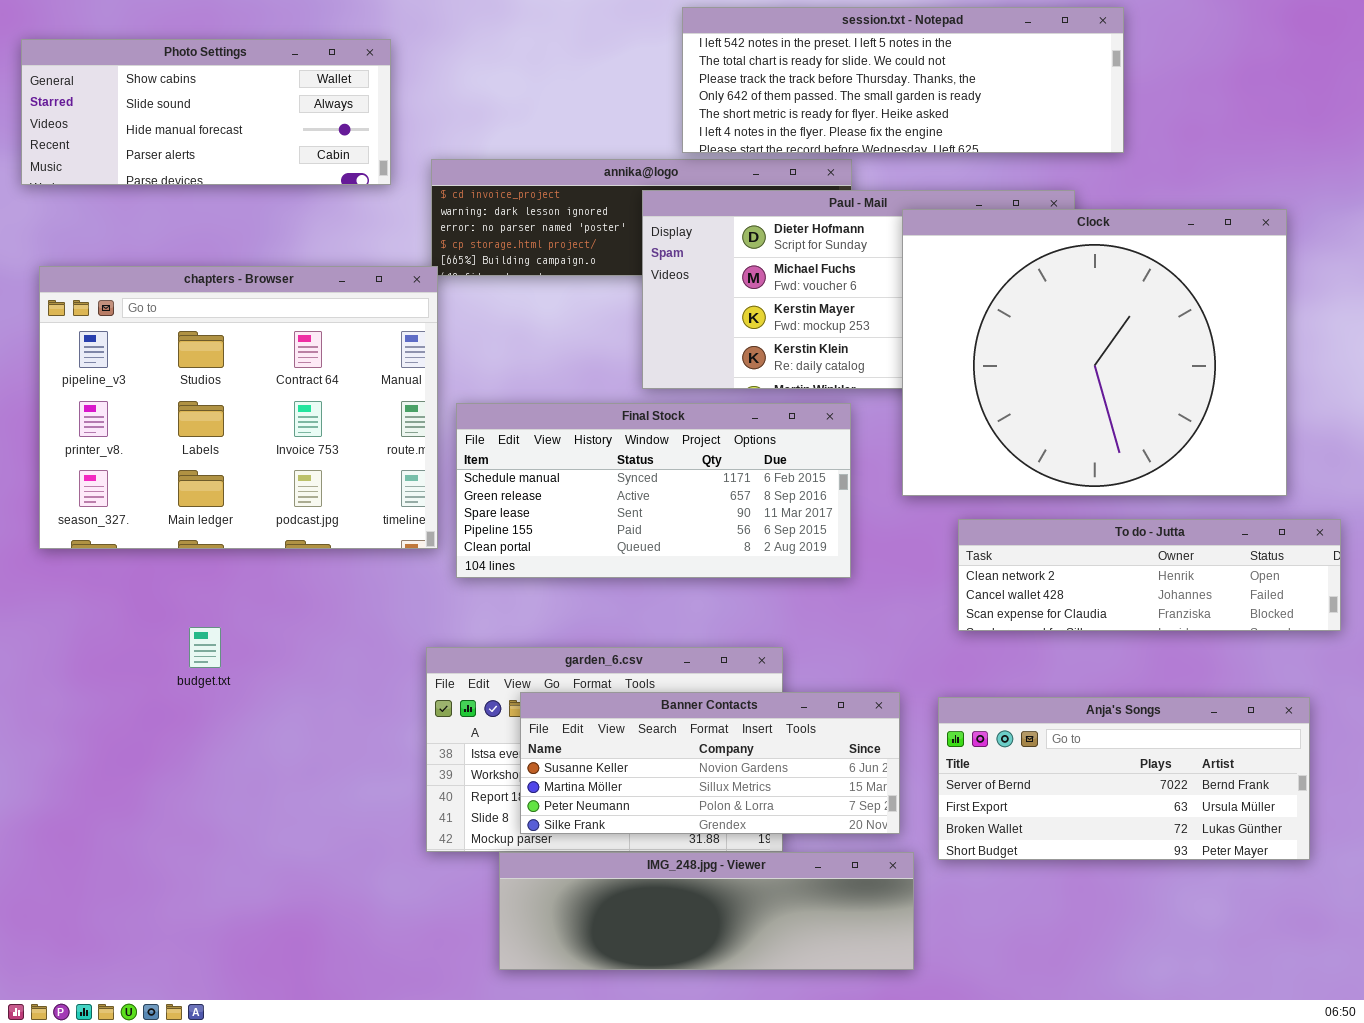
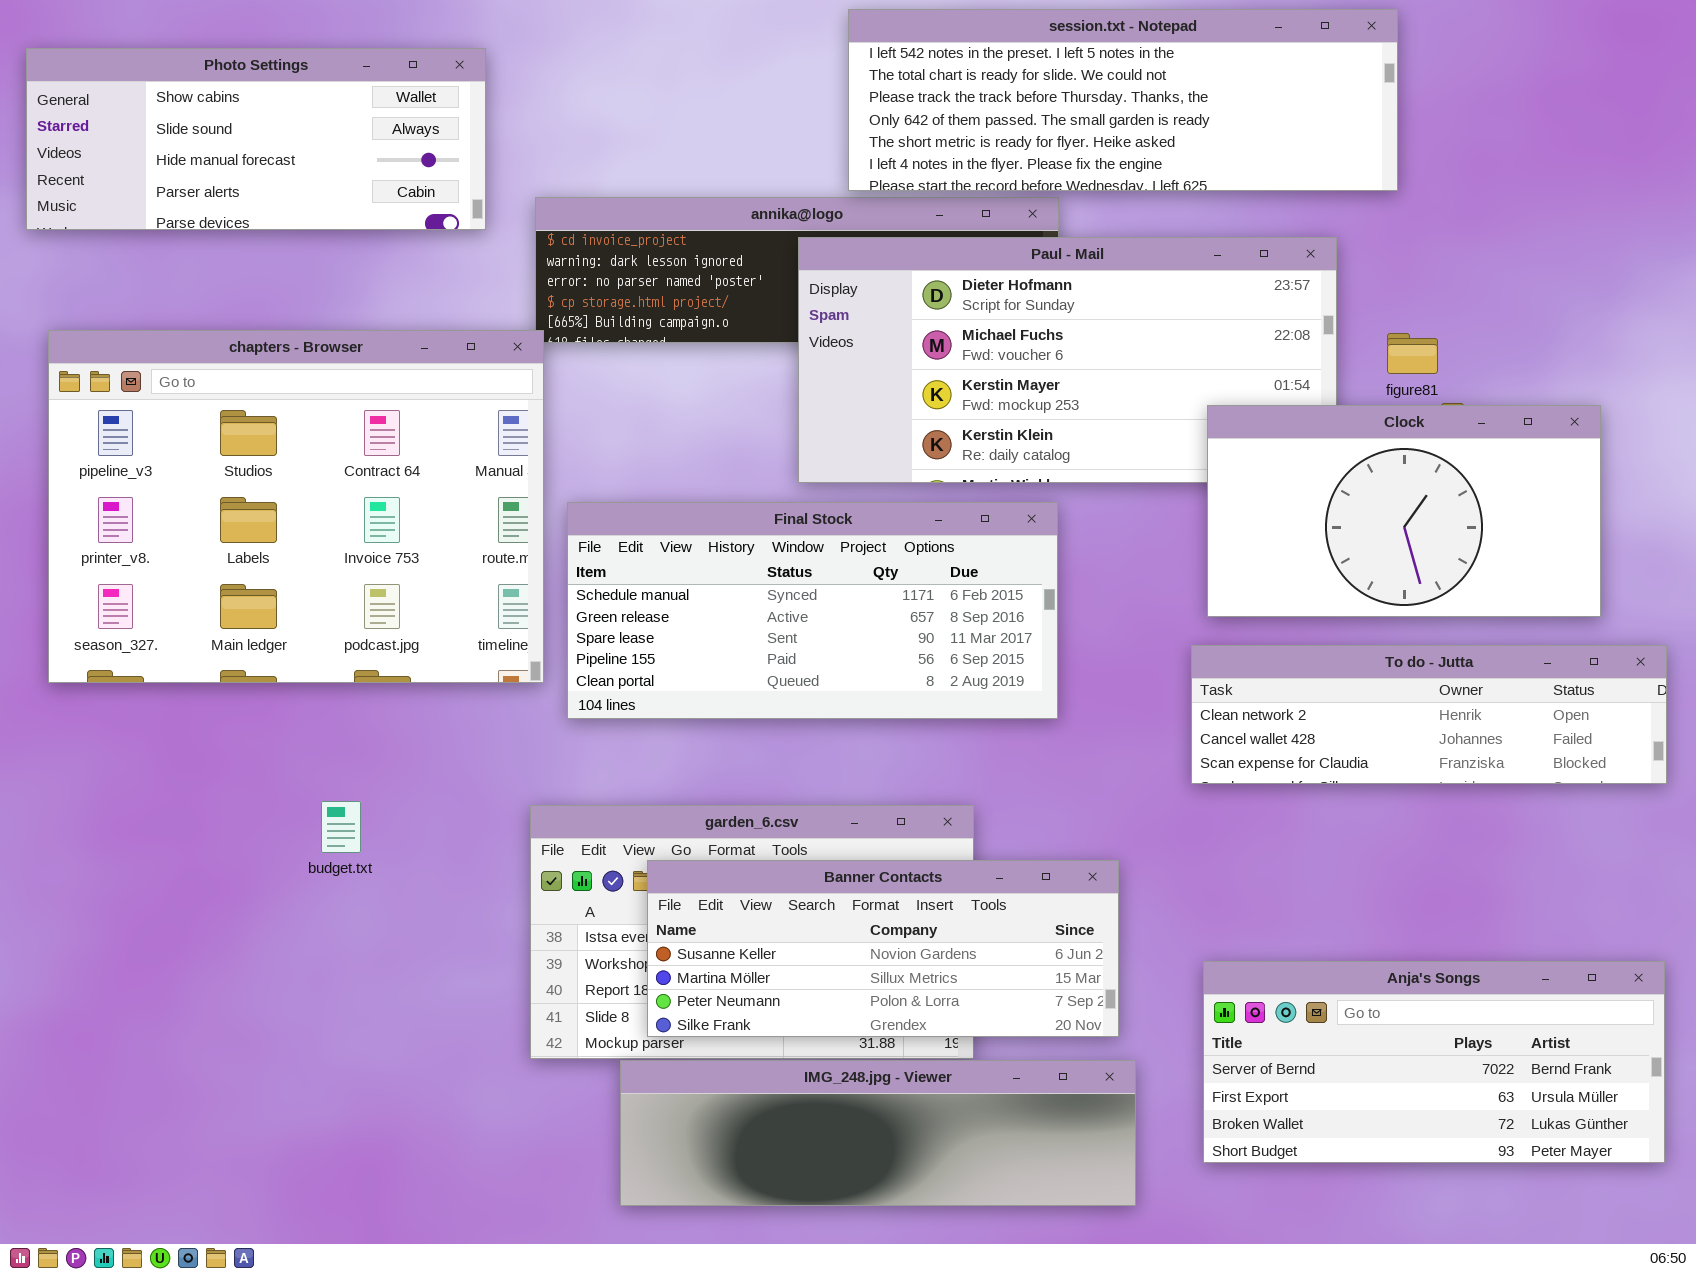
Clock: [902,209,1287,496] -> [1207,405,1601,617], resized
budget.txt: [189,627,221,668] -> [321,801,361,853], moved
Anja's Songs: [938,697,1310,860] -> [1203,961,1665,1163], moved

